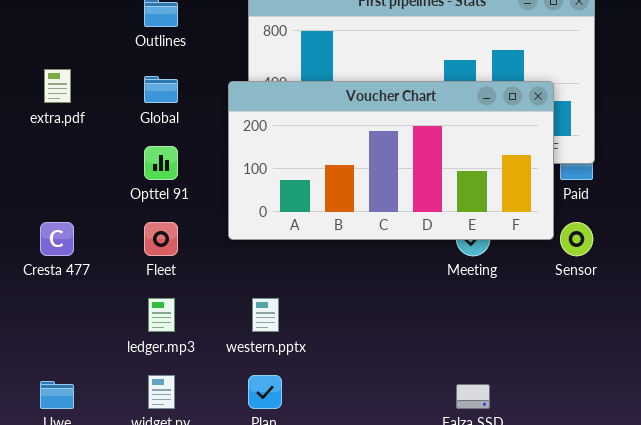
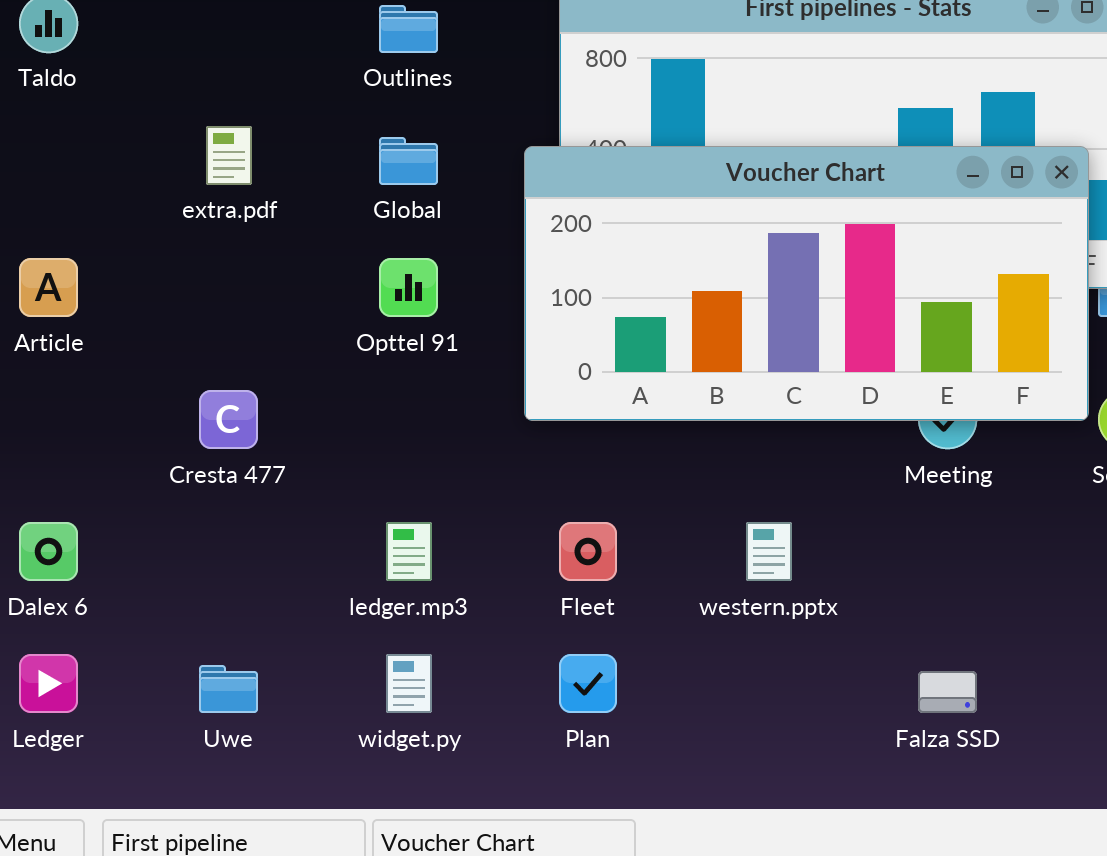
Fleet: [144,222,178,256] -> [559,522,617,581], moved
western.pptx: [252,298,279,332] -> [746,522,792,581], moved

